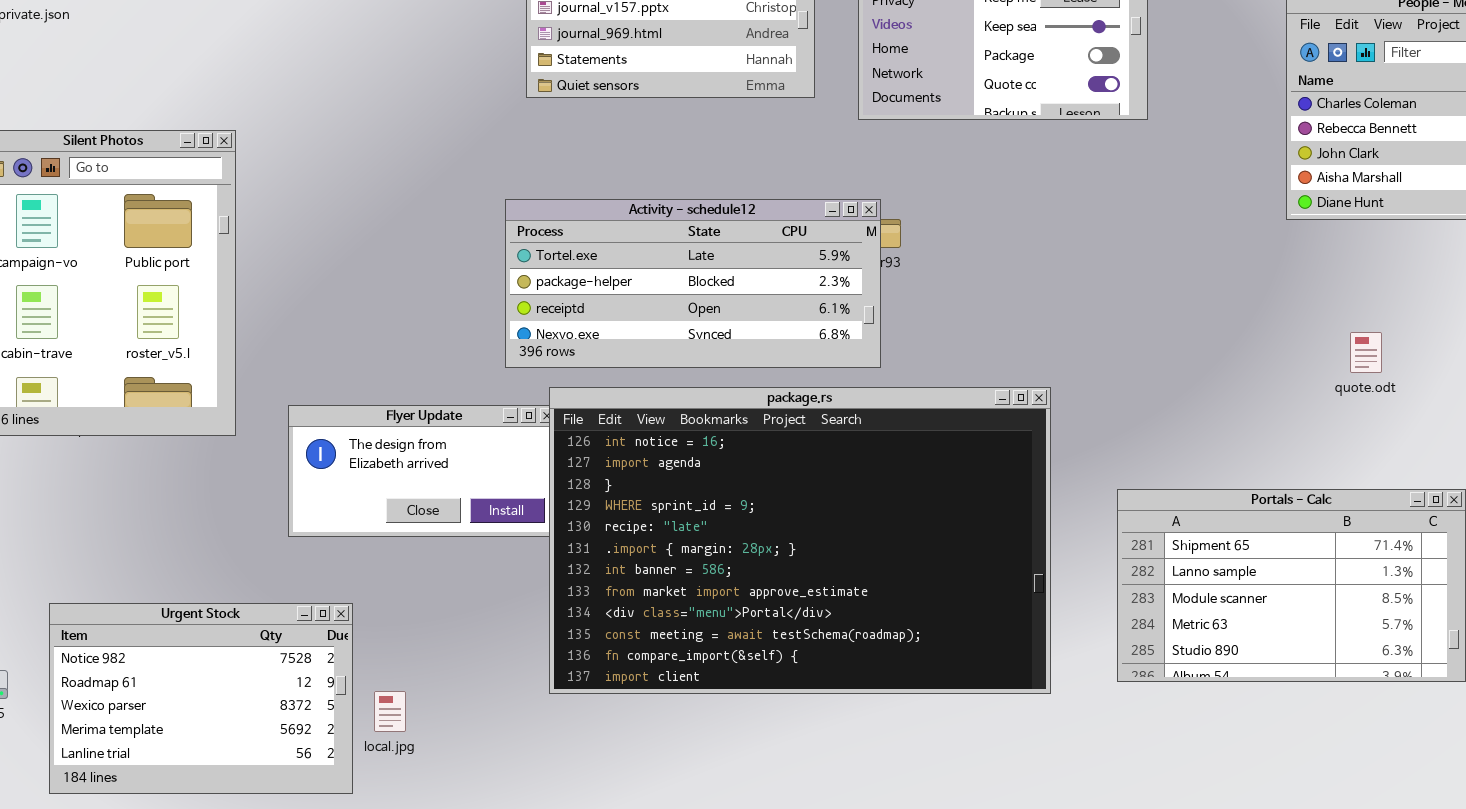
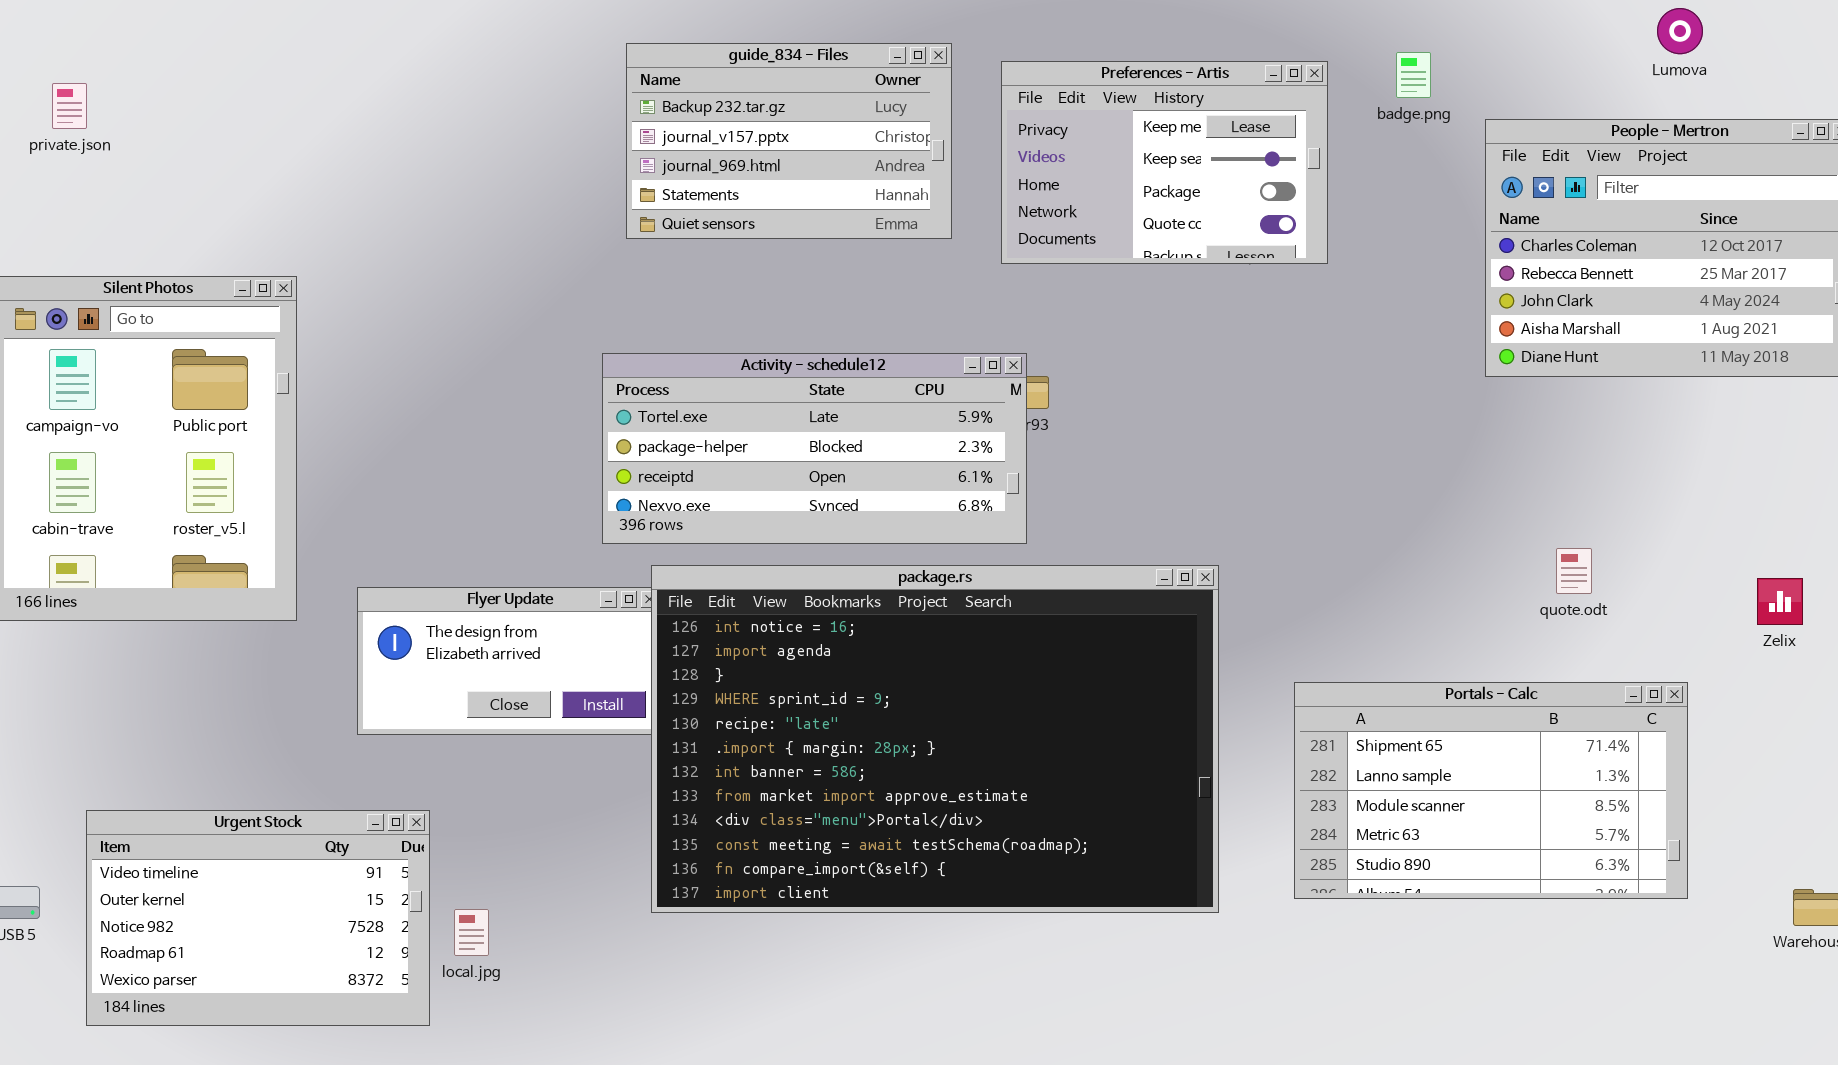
quote.odt: [1350,332,1382,373] -> [1556,548,1592,594], moved
Urgent Stock: [49,603,353,794] -> [86,810,430,1026], scrolled up 2 rows

